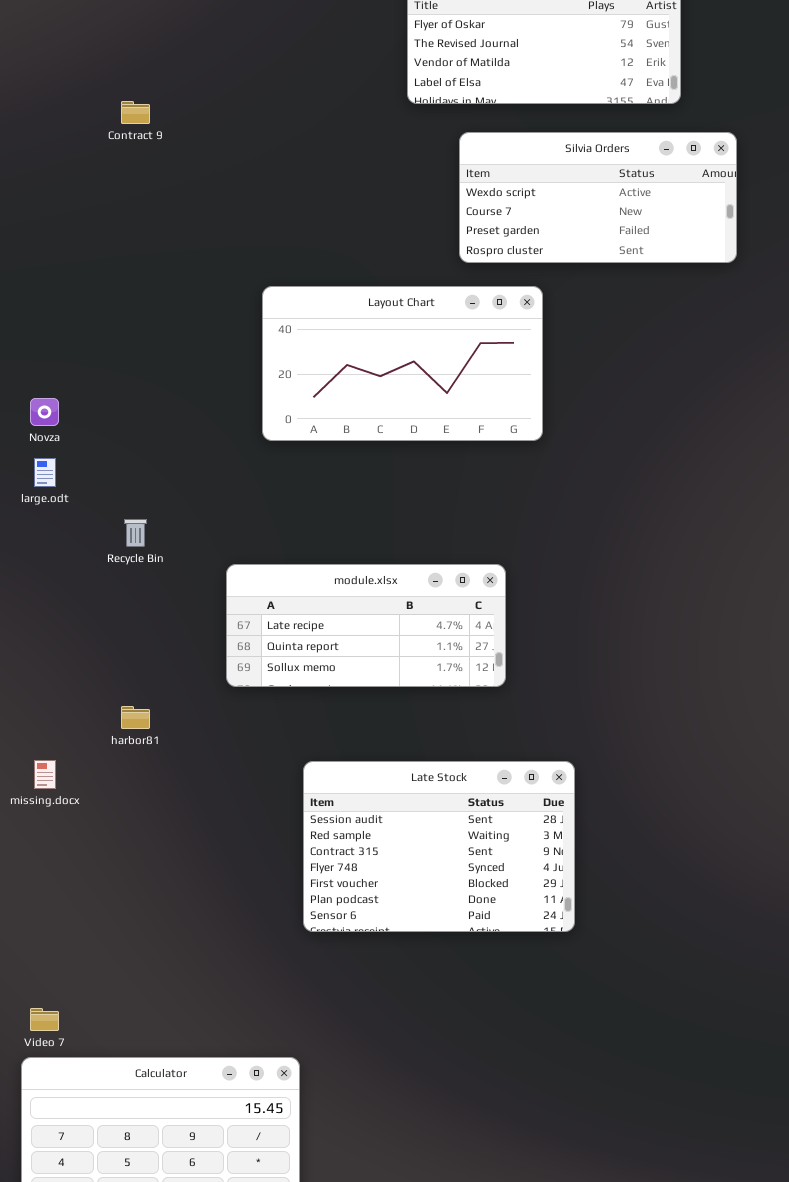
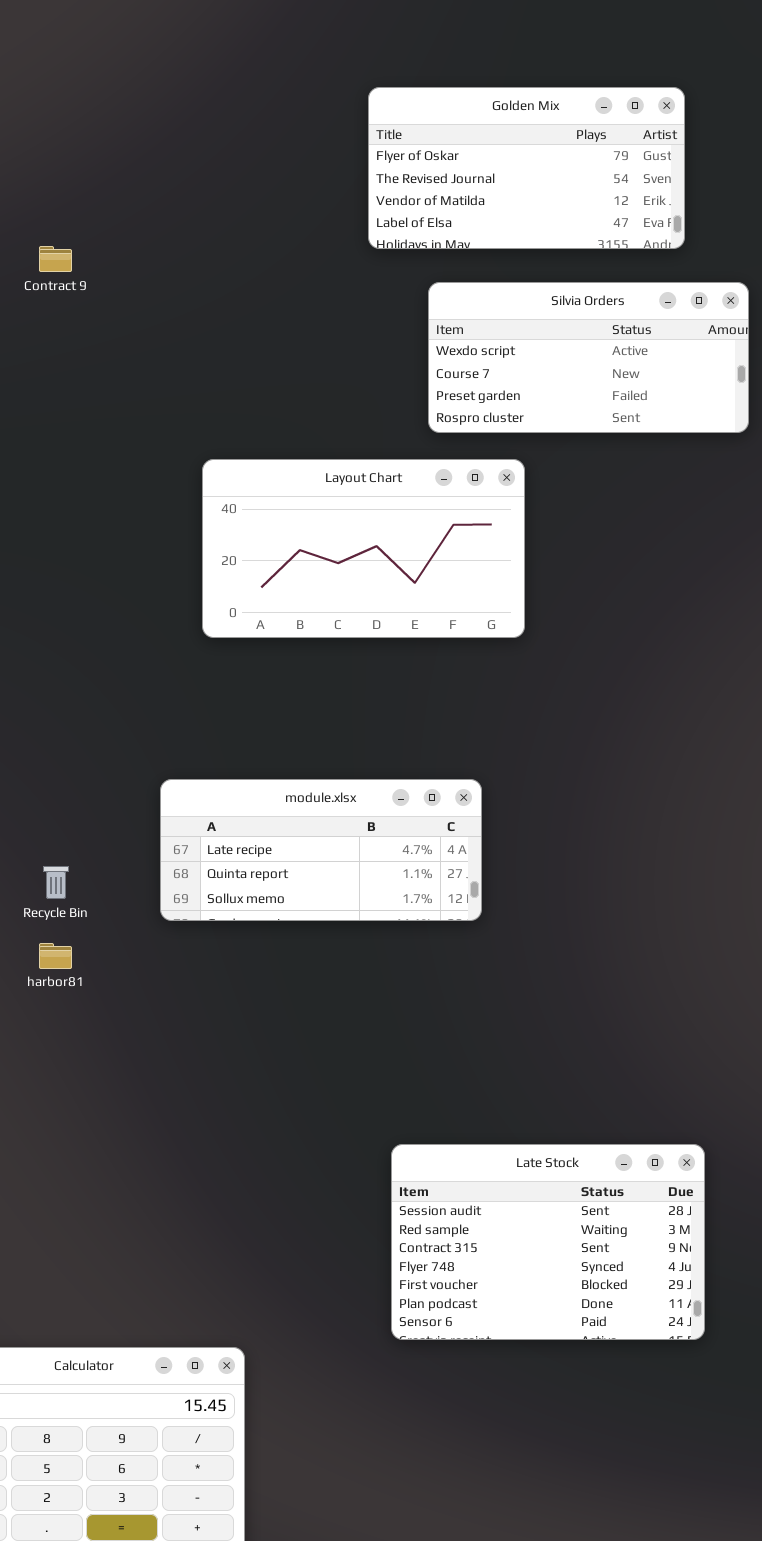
Recycle Bin: [124,519,147,547] -> [43,866,69,899], moved
Late Stock: [303,761,575,932] -> [391,1144,705,1340], moved

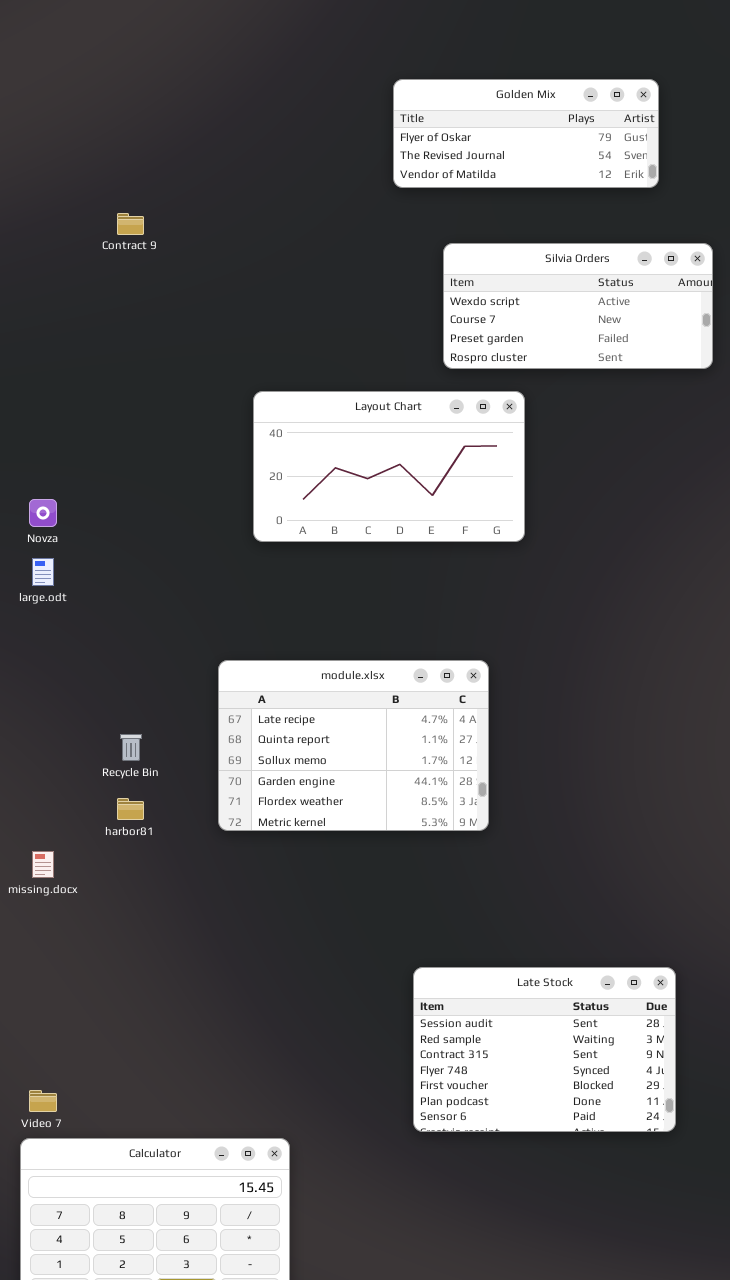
Golden Mix: [368,87,685,249] -> [393,79,659,188], resized
module.xlsx: [160,779,482,921] -> [218,660,489,831], resized

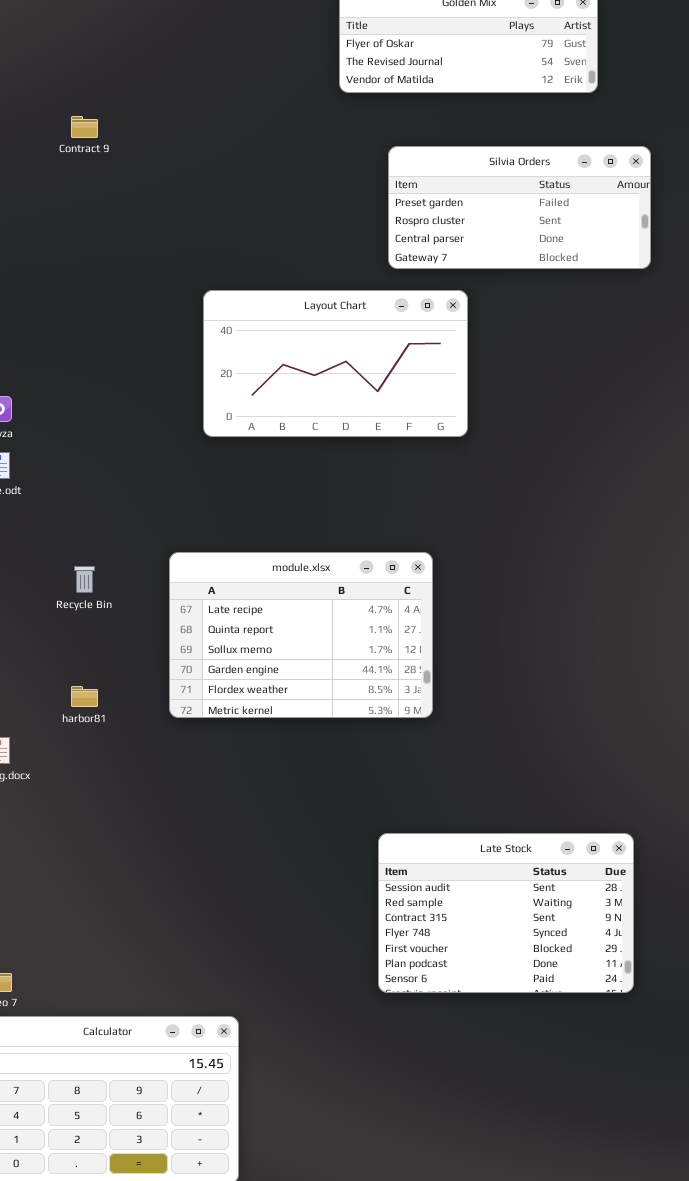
Silvia Orders: [443,243,713,369] -> [388,146,651,269], scrolled down 2 rows
Recycle Bin: [120,734,142,761] -> [74,566,95,593], moved
Late Stock: [413,967,676,1132] -> [378,833,634,993], moved

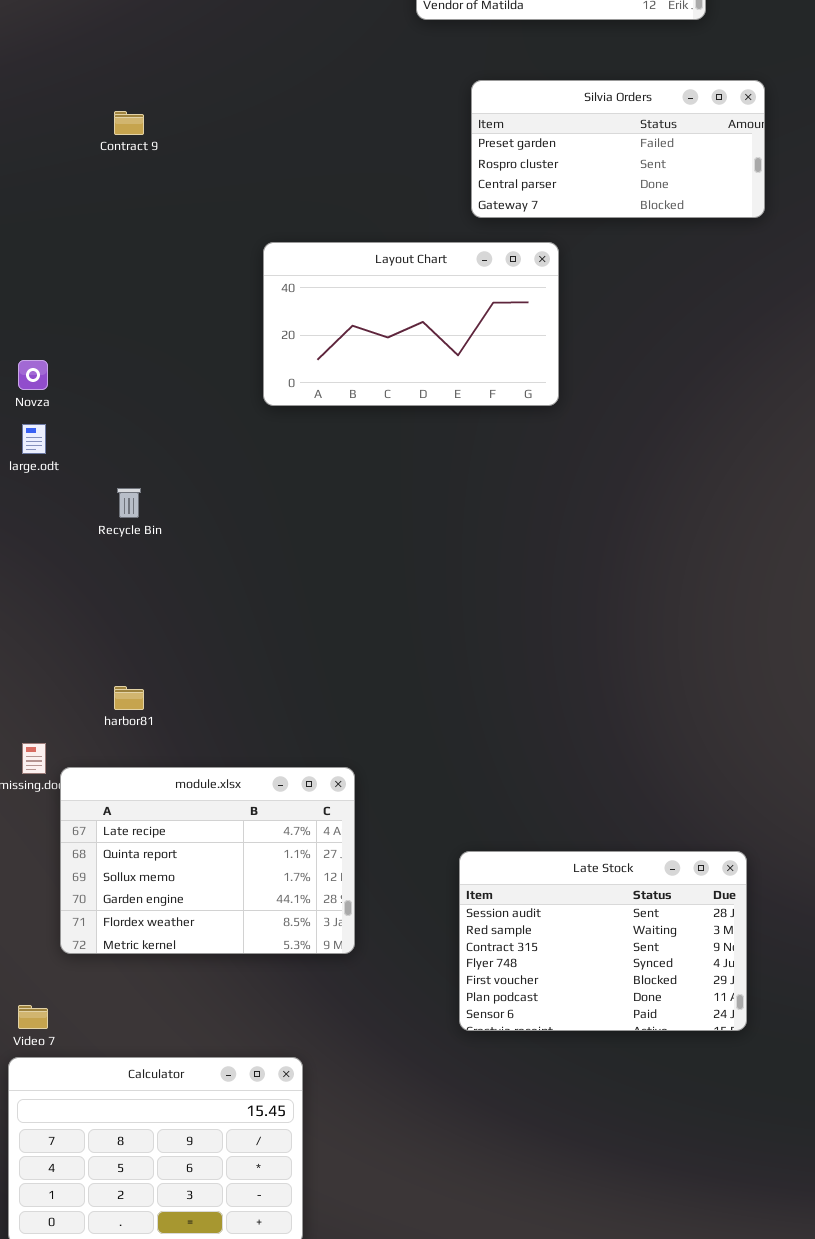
Contract 9: [71,116,98,138] -> [114,111,144,135], moved
module.xlsx: [169,552,433,718] -> [60,767,355,954], moved
Recycle Bin: [74,566,95,593] -> [117,488,141,518], moved

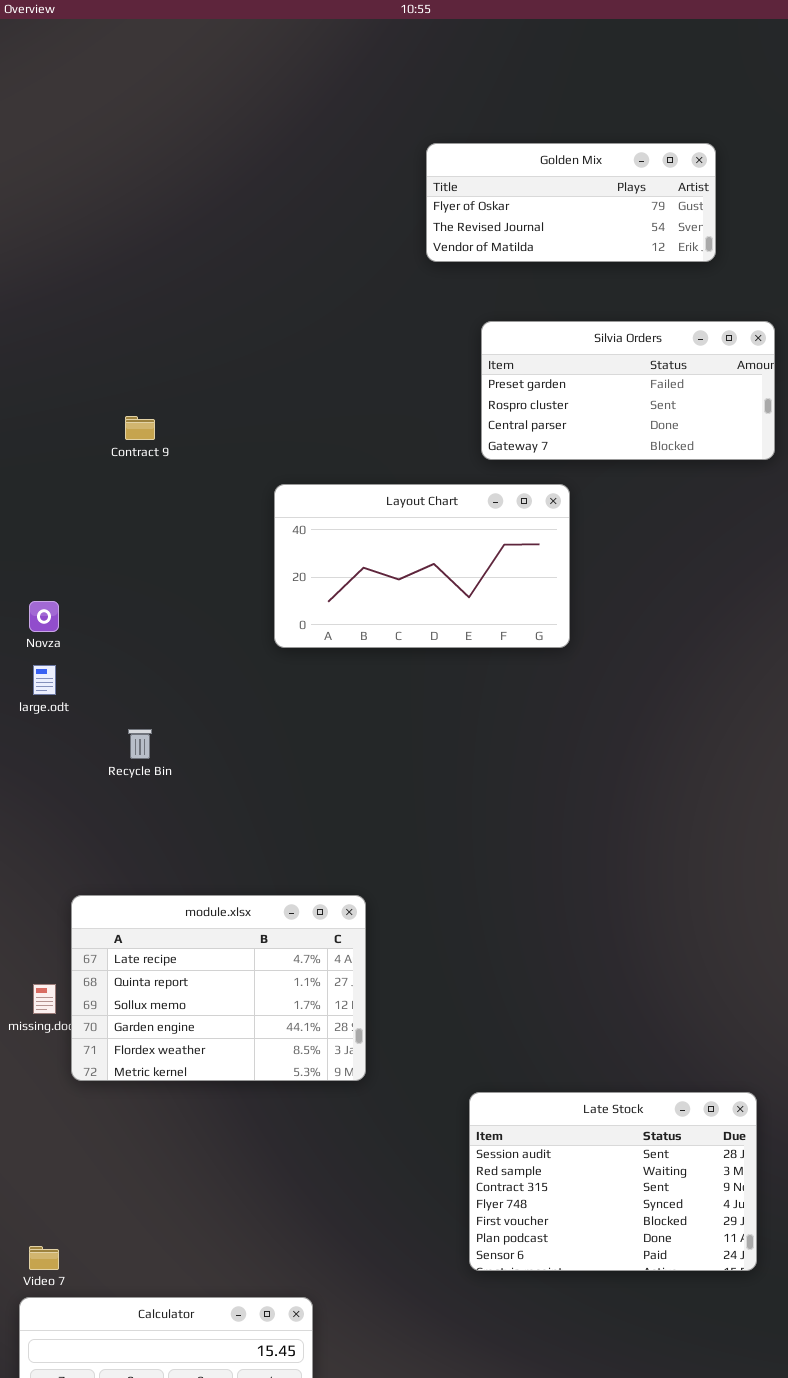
Contract 9: [114,111,144,135] -> [125,416,155,440], moved
module.xlsx: [60,767,355,954] -> [71,895,366,1081], moved

